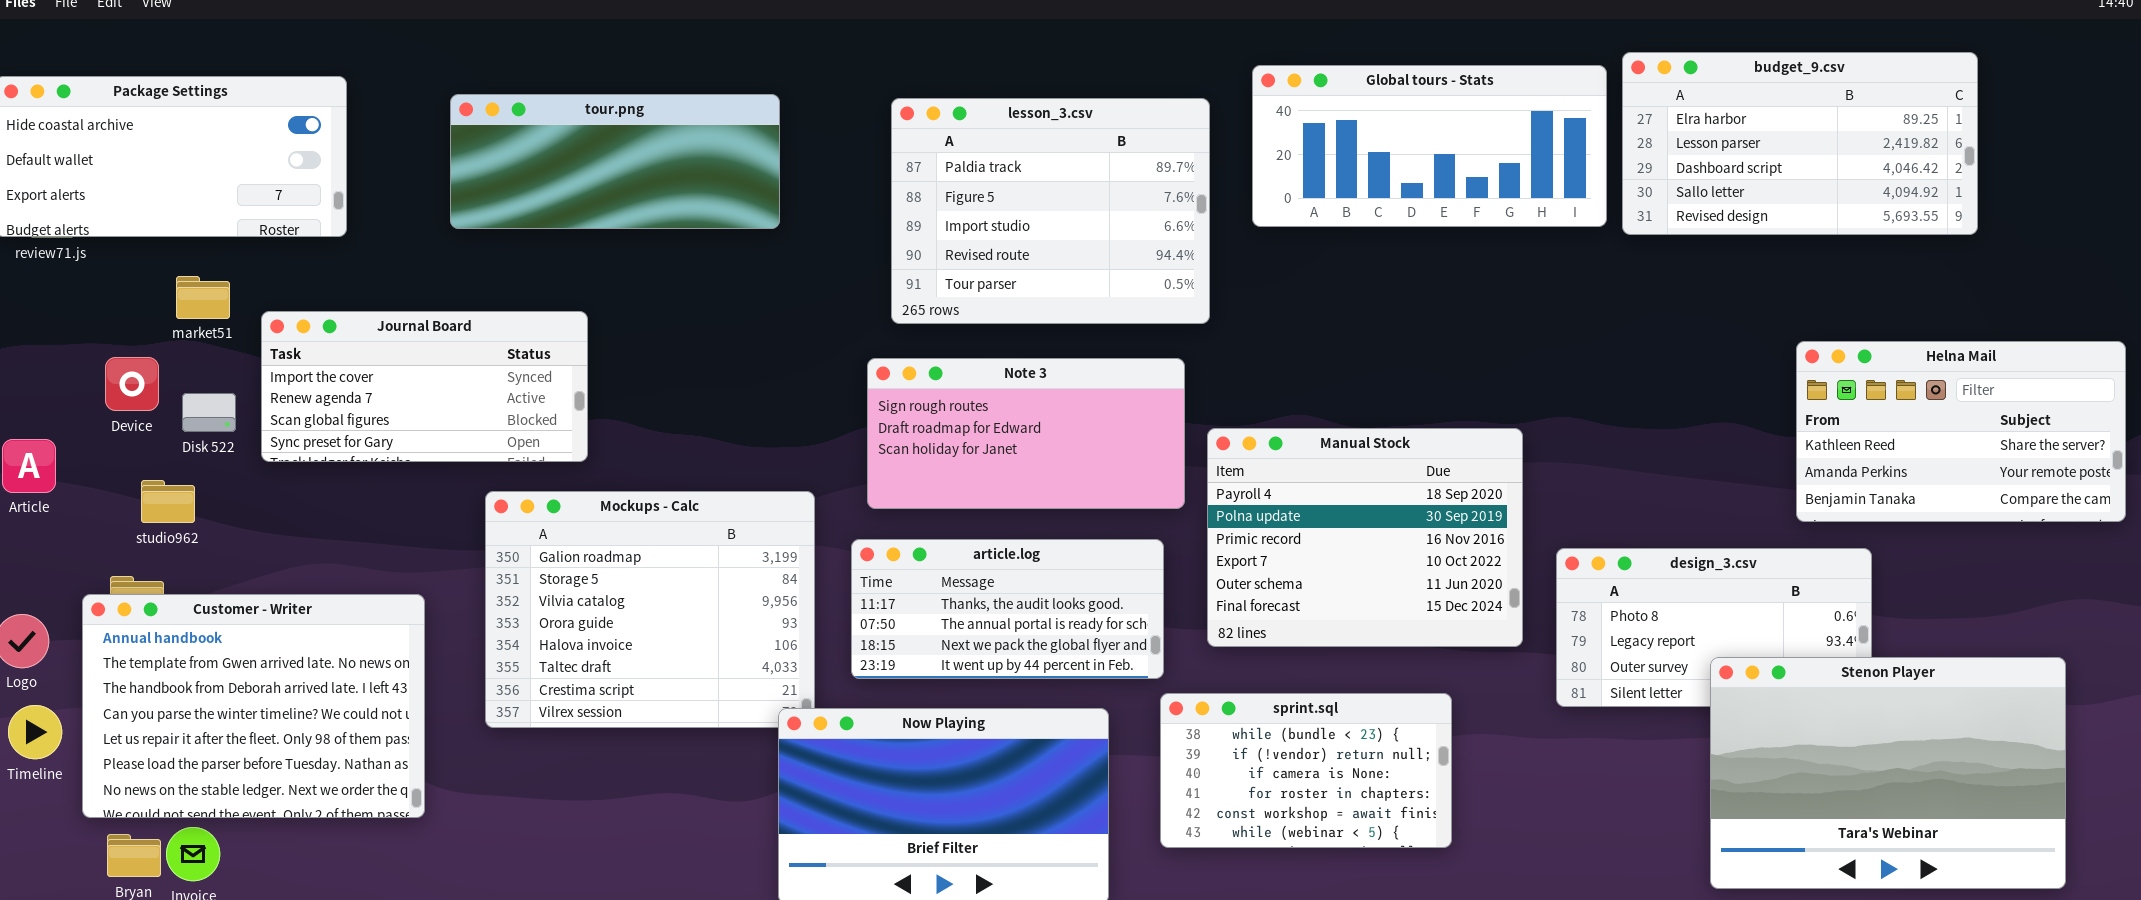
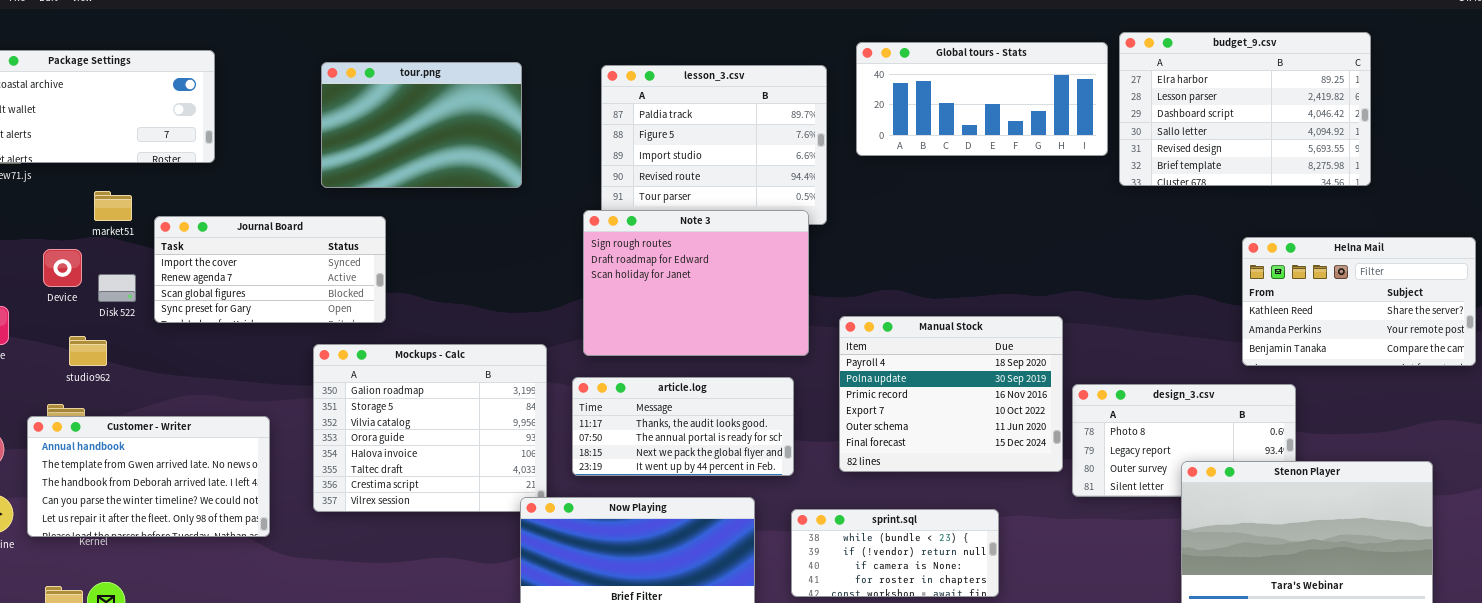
budget_9.csv: [1622,52,1978,235] -> [1119,32,1371,186], resized
tour.png: [450,94,780,229] -> [321,62,522,188], resized
Note 3: [867,358,1185,509] -> [583,210,809,356], resized
Manual Stock: [1207,428,1523,647] -> [839,316,1063,472], moved
Customer - Writer: [82,594,425,818] -> [27,416,270,537], resized
sprint.sql: [1160,693,1452,848] -> [791,509,999,597], resized

